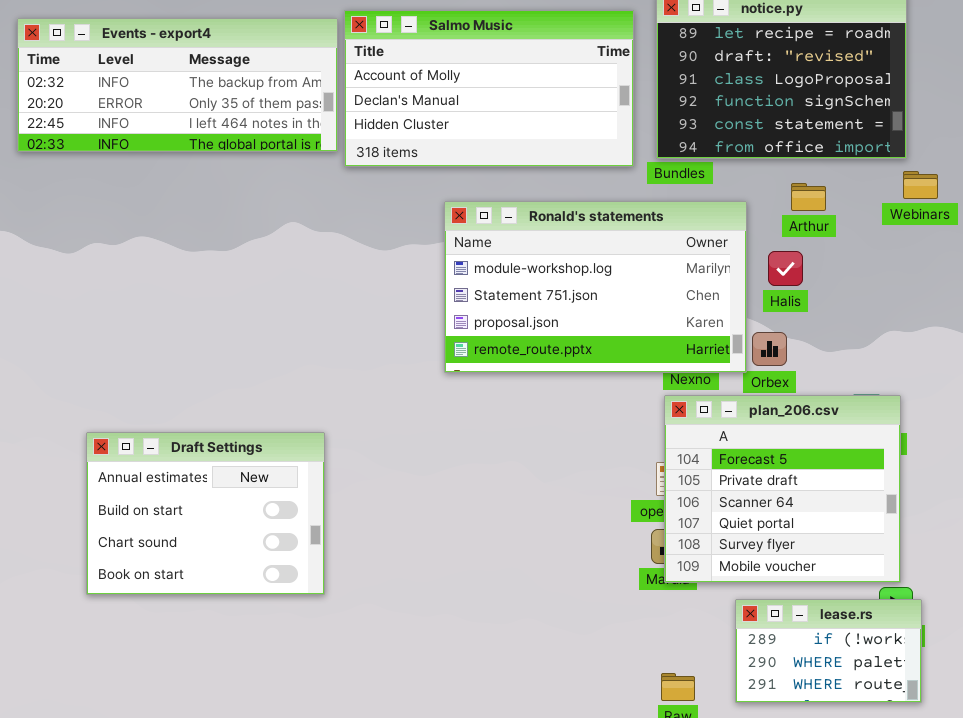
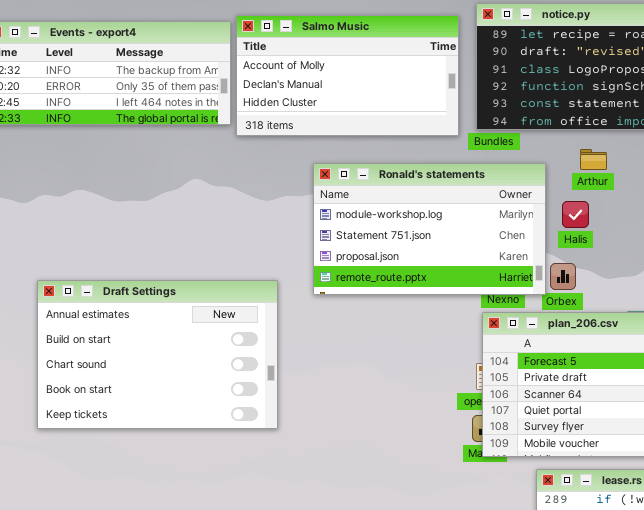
Draft Settings: [86,432,325,595] -> [37,280,278,429], moved, resized

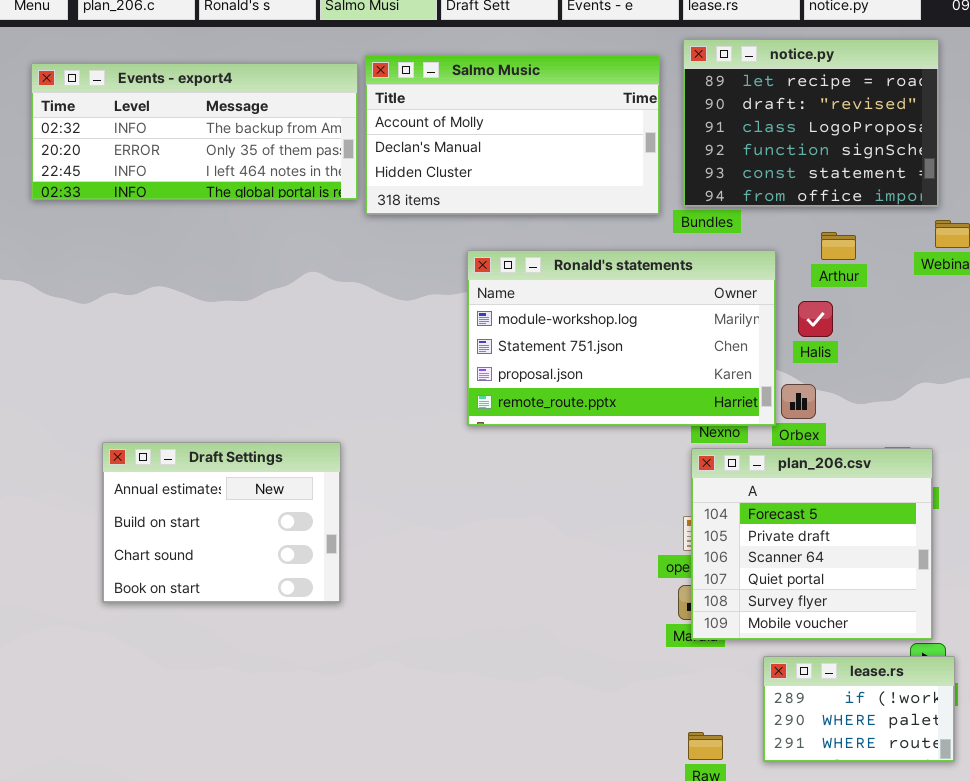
Draft Settings: [37,280,278,429] -> [102,442,341,603], resized

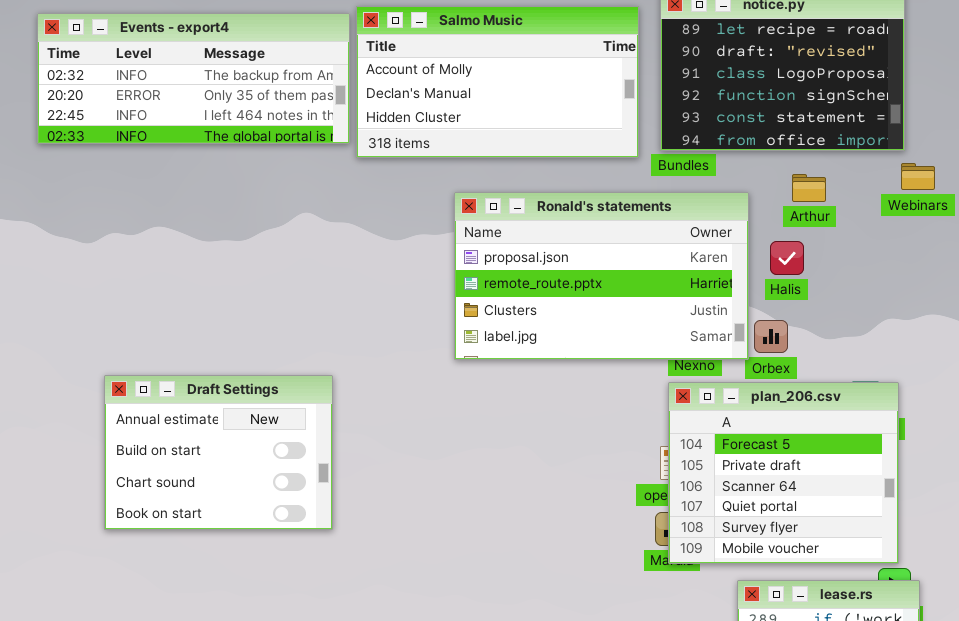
Ronald's statements: [467,250,776,426] -> [454,192,749,360], scrolled down 2 rows

